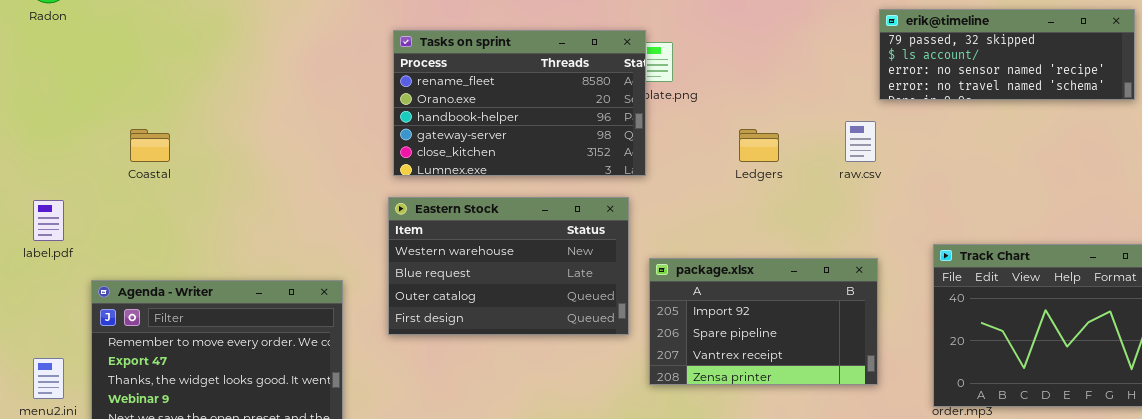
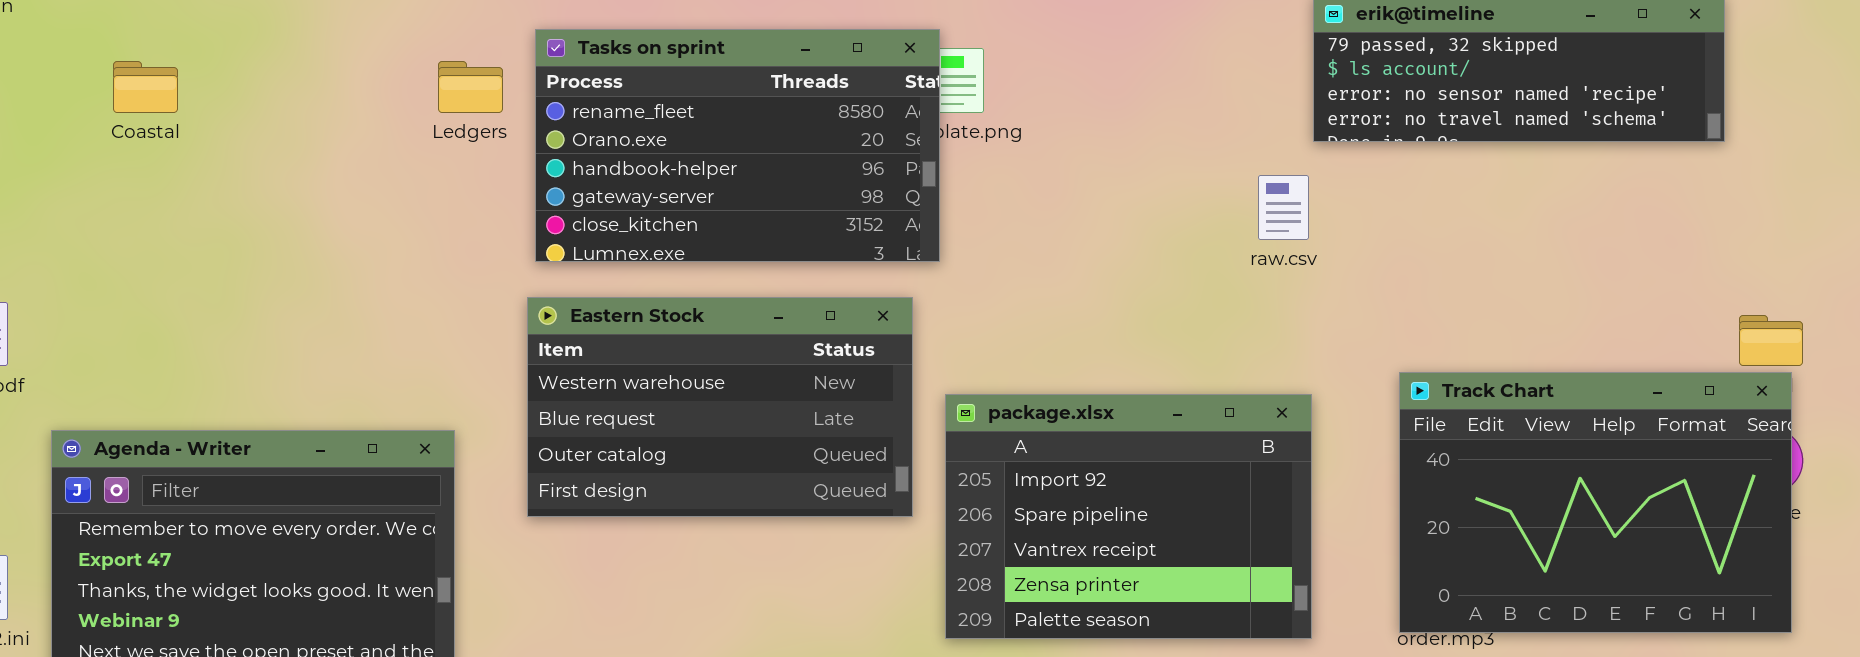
Coastal: [130,129,170,162] -> [113,61,178,113], moved
Ledgers: [739,129,779,162] -> [438,61,503,113], moved
package.xlsx: [649,258,878,385] -> [945,394,1312,639], resized

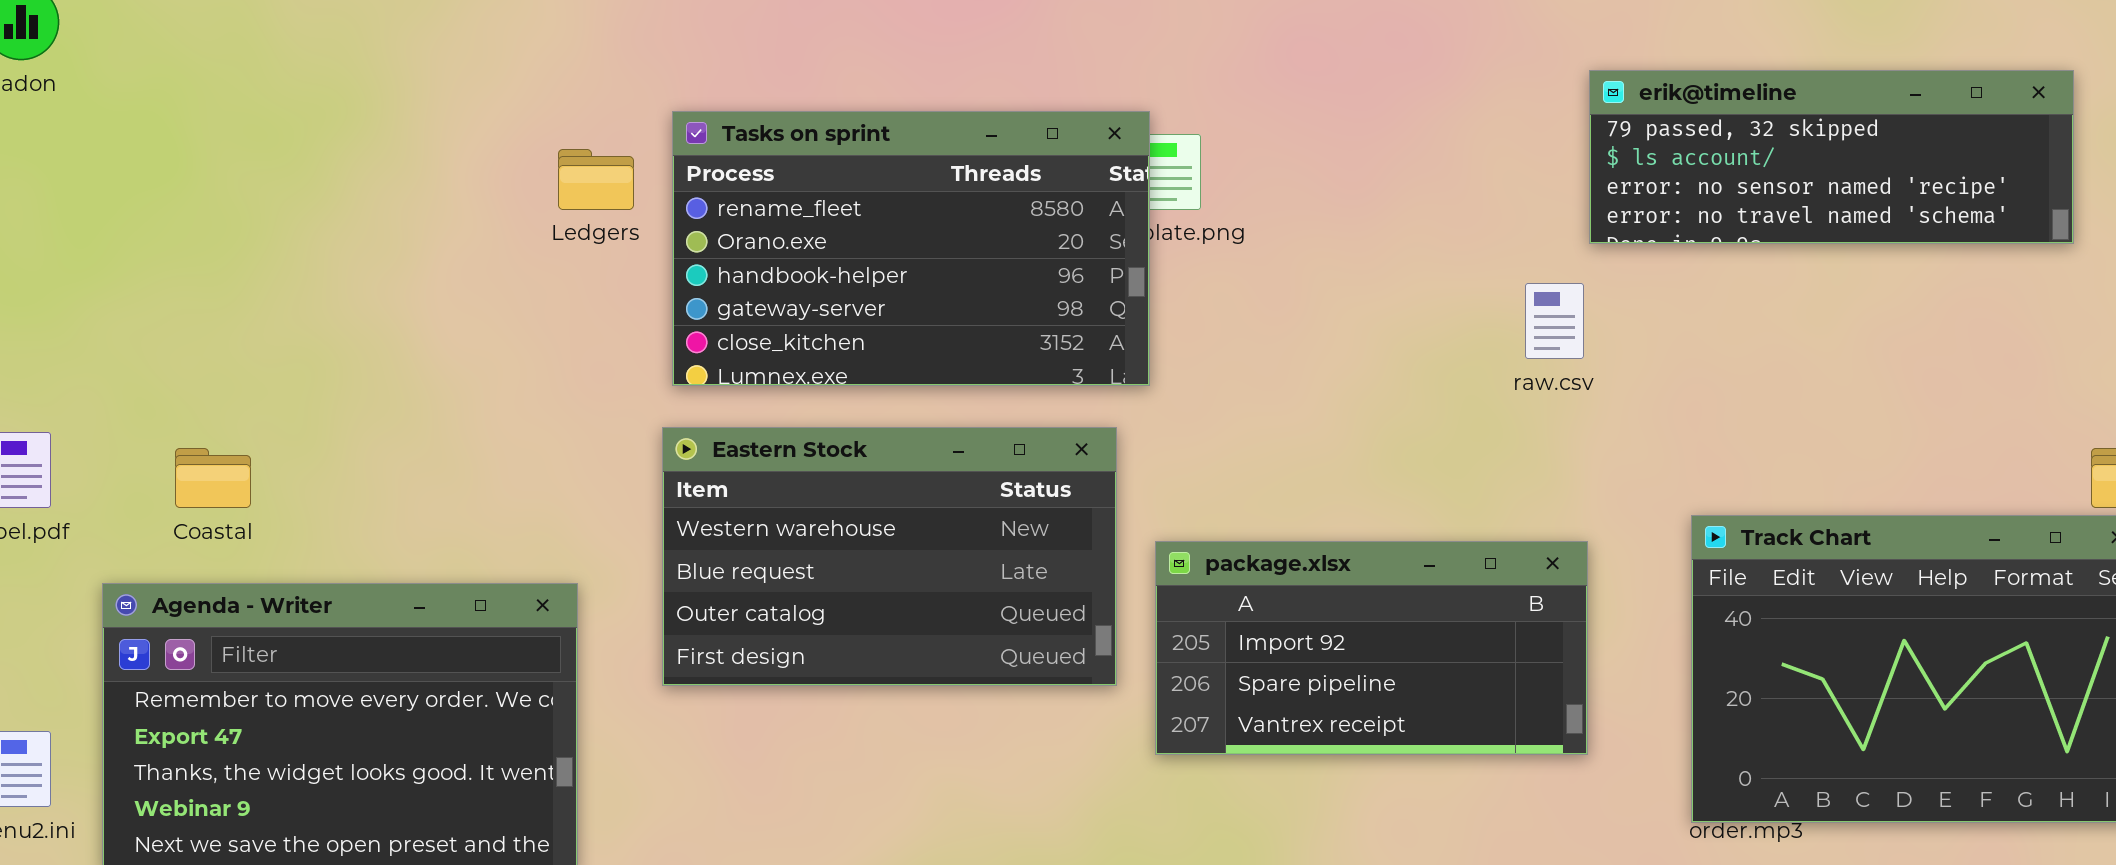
Coastal: [113,61,178,113] -> [175,448,251,508], moved
package.xlsx: [945,394,1312,639] -> [1155,541,1588,755], resized

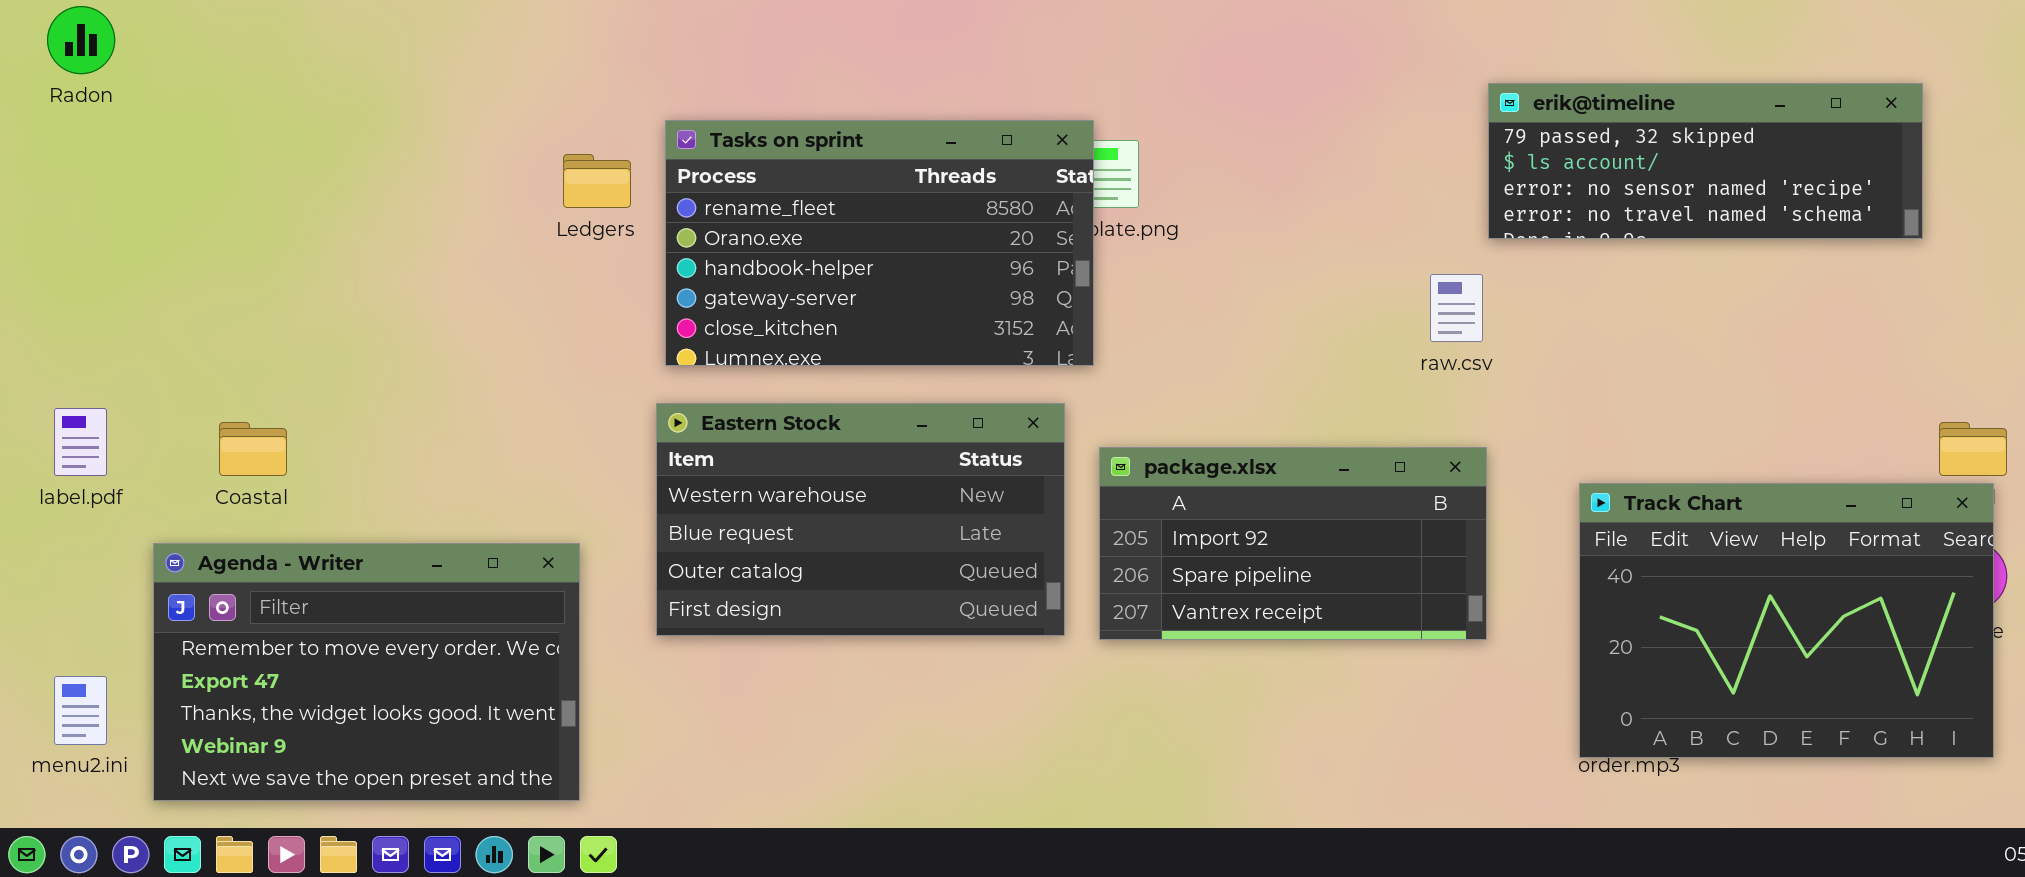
package.xlsx: [1155,541,1588,755] -> [1099,447,1487,640], moved

